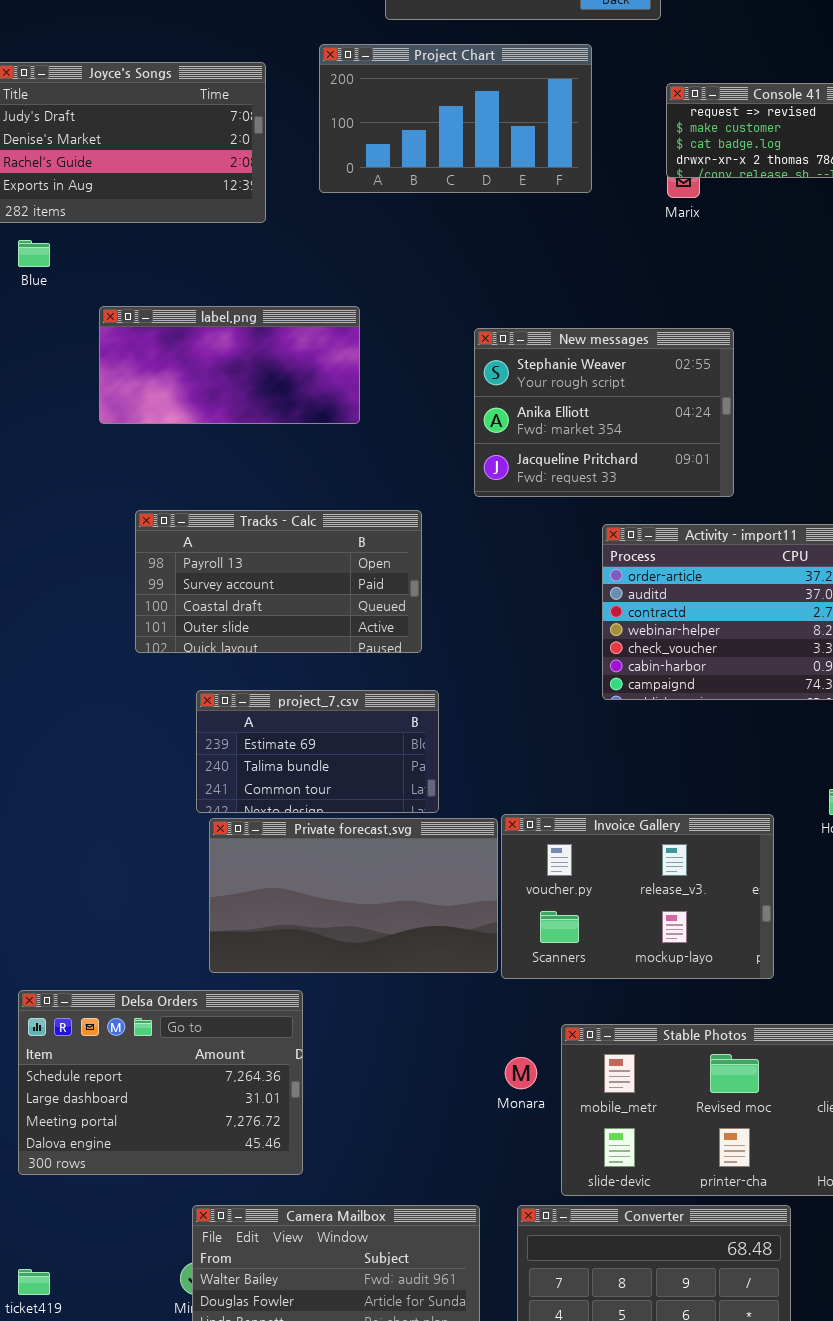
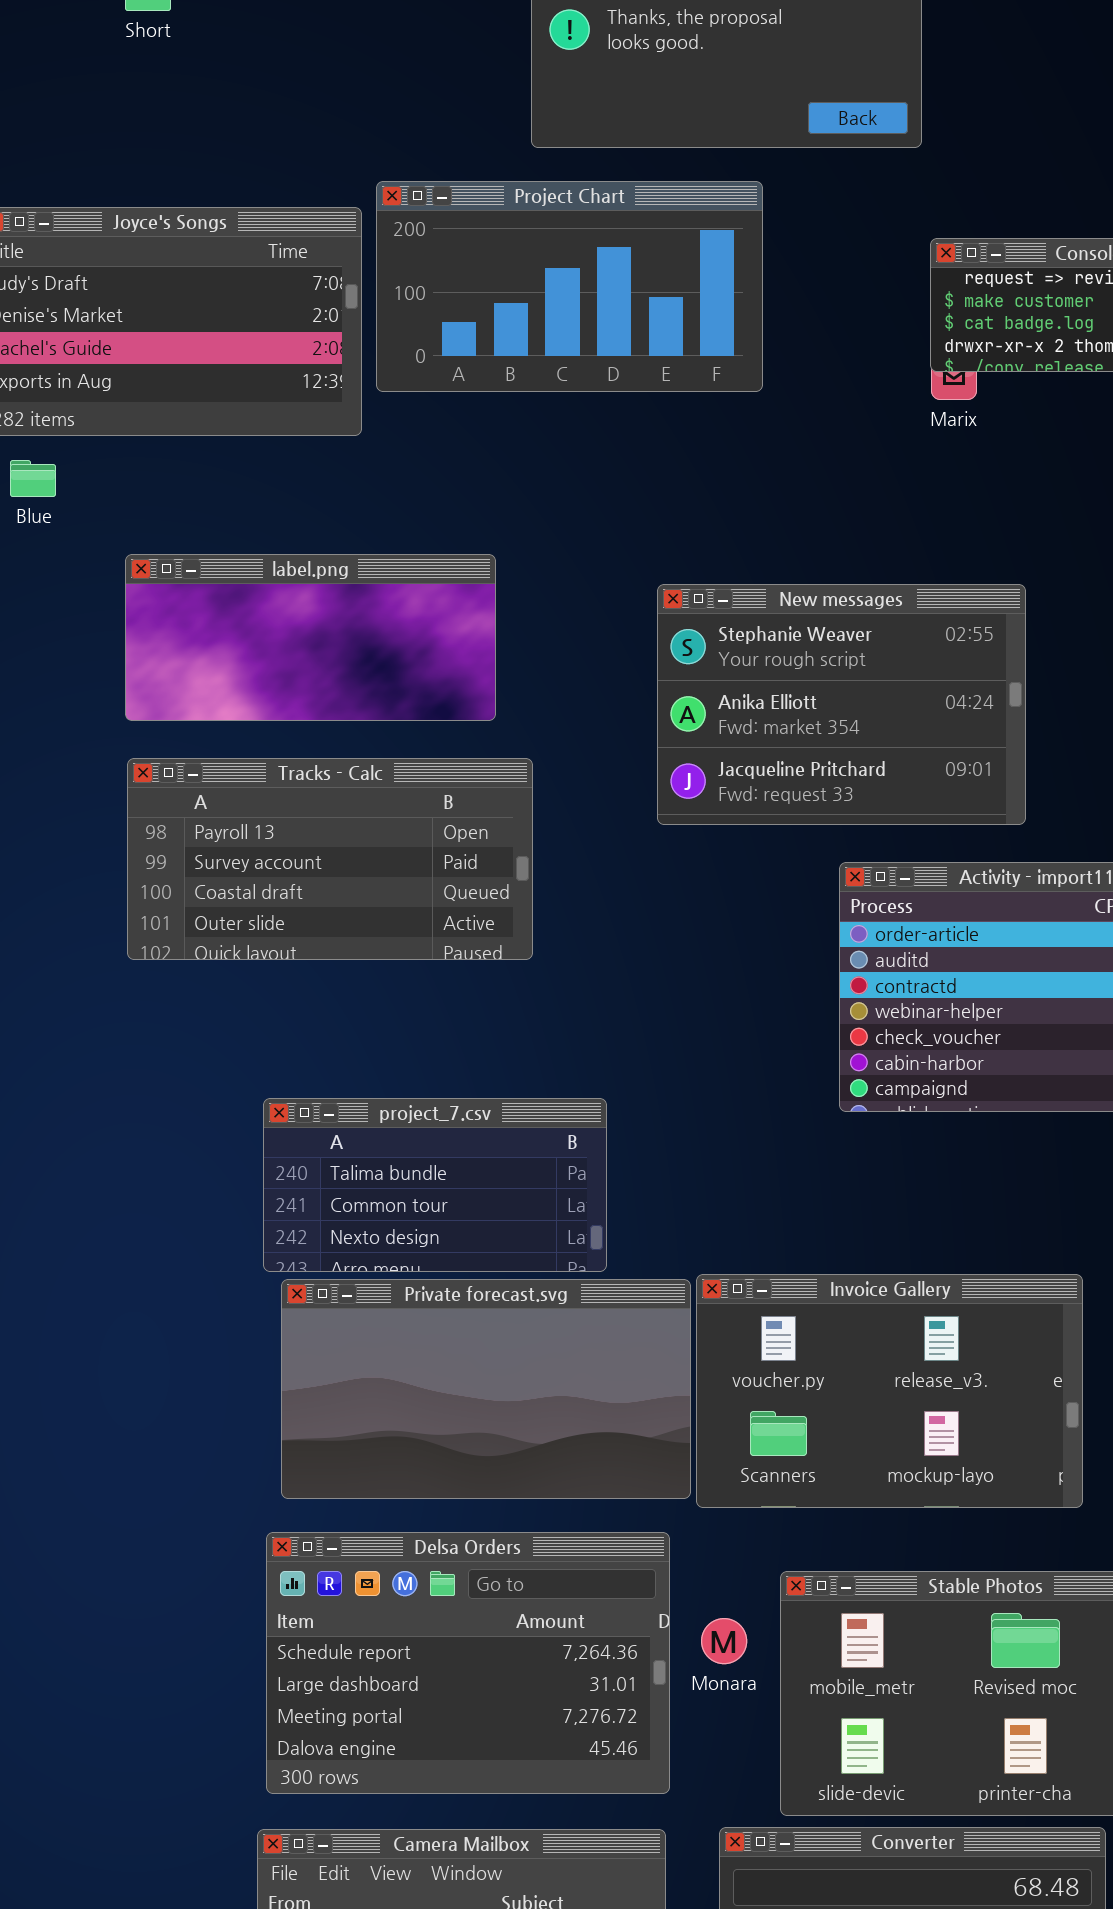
Project Chart: [319,44,592,193] -> [376,181,763,392], moved
Tracks - Calc: [135,510,422,653] -> [127,758,533,960], moved
project_7.csv: [196,690,439,813] -> [263,1098,607,1272], scrolled down 1 row
Delsa Orders: [18,990,303,1175] -> [266,1532,670,1794], moved

